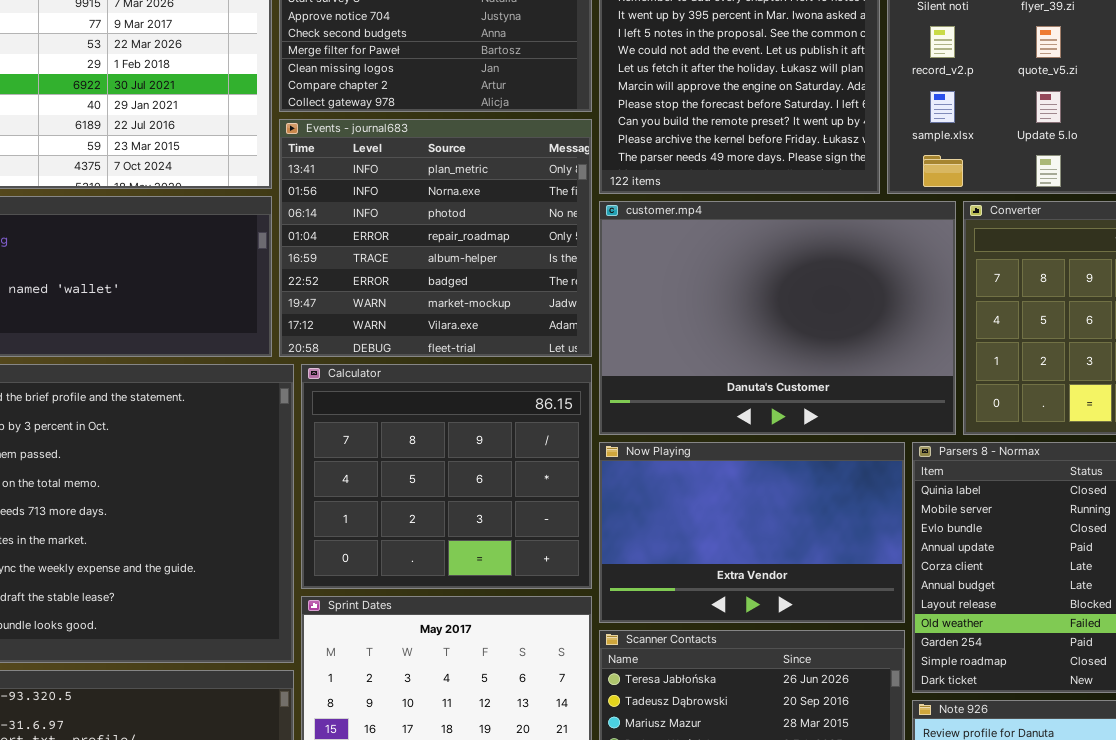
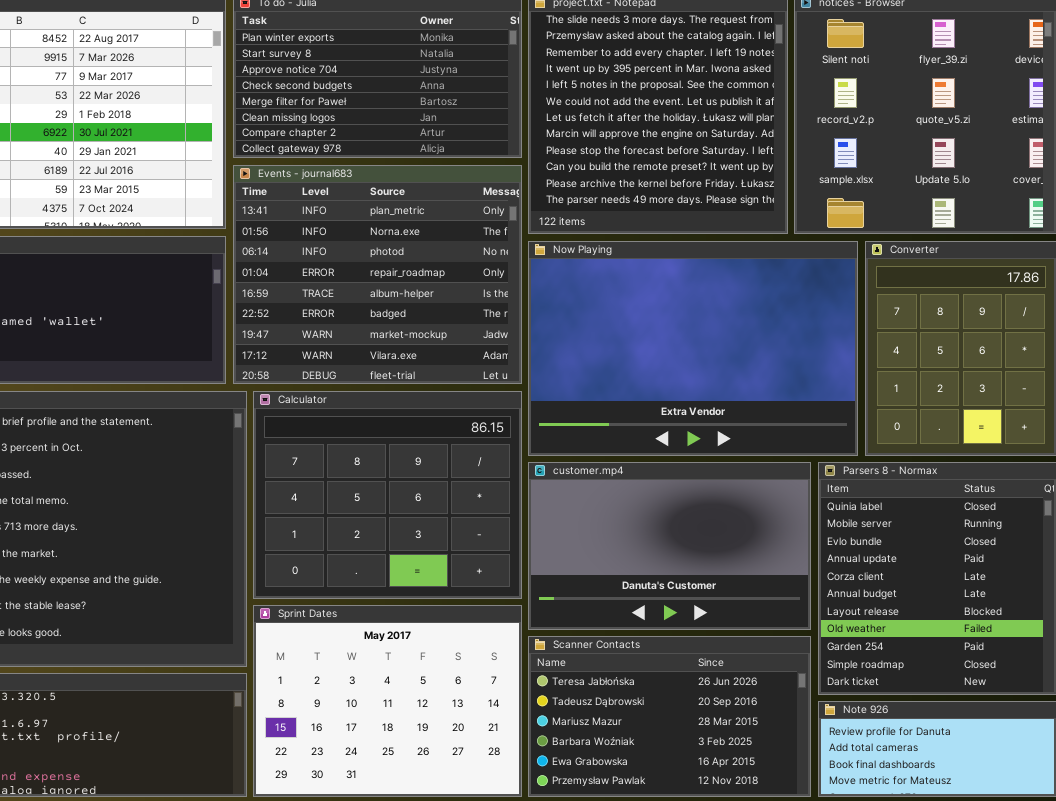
customer.mp4: [599,201,956,435] -> [528,462,811,630], moved, resized
Now Playing: [599,442,905,623] -> [528,241,858,456], moved, resized

